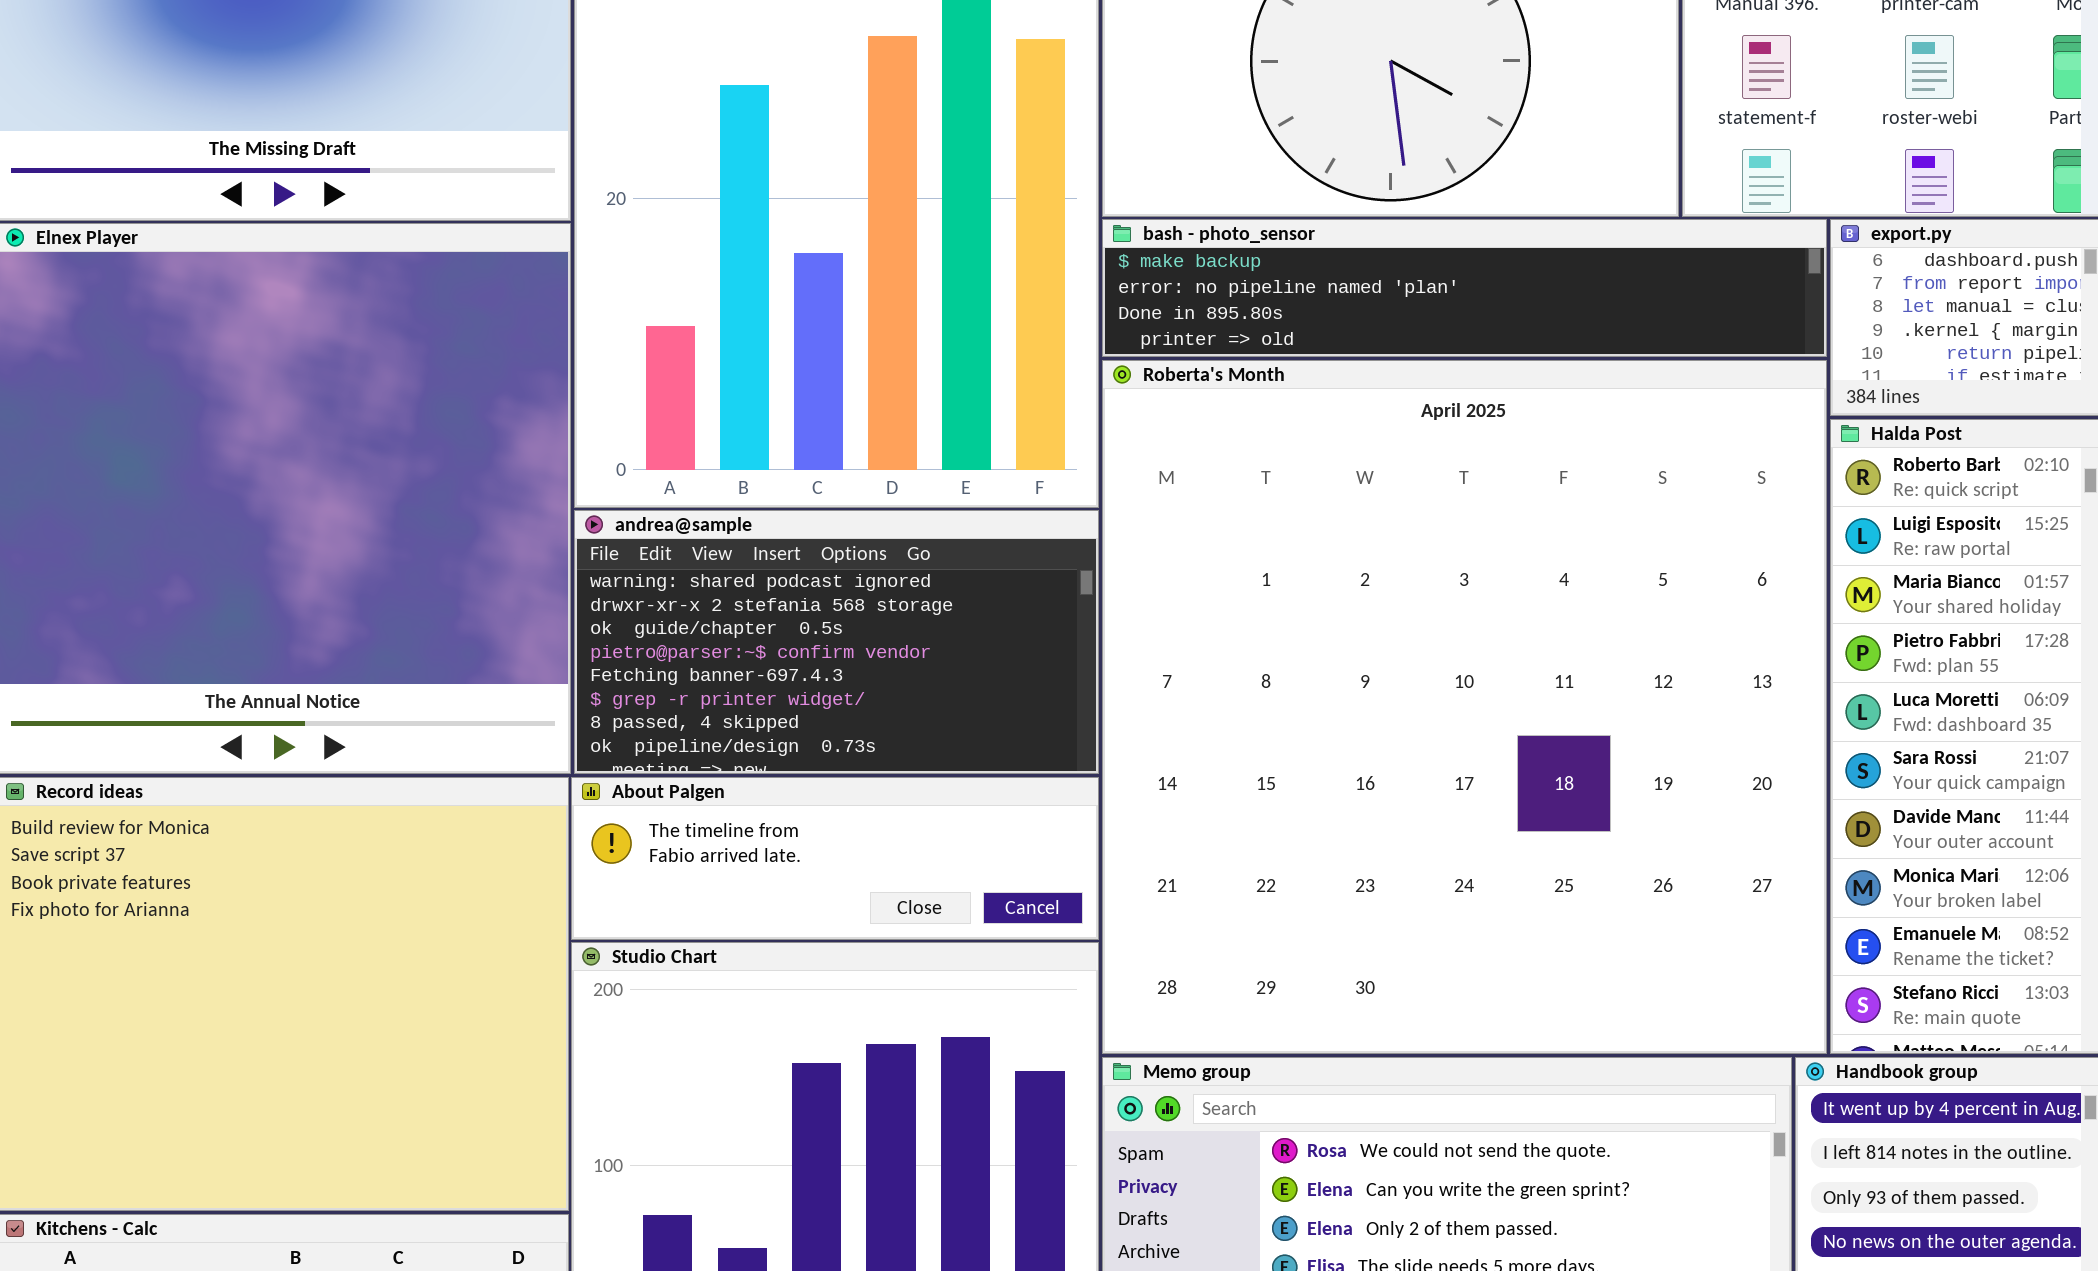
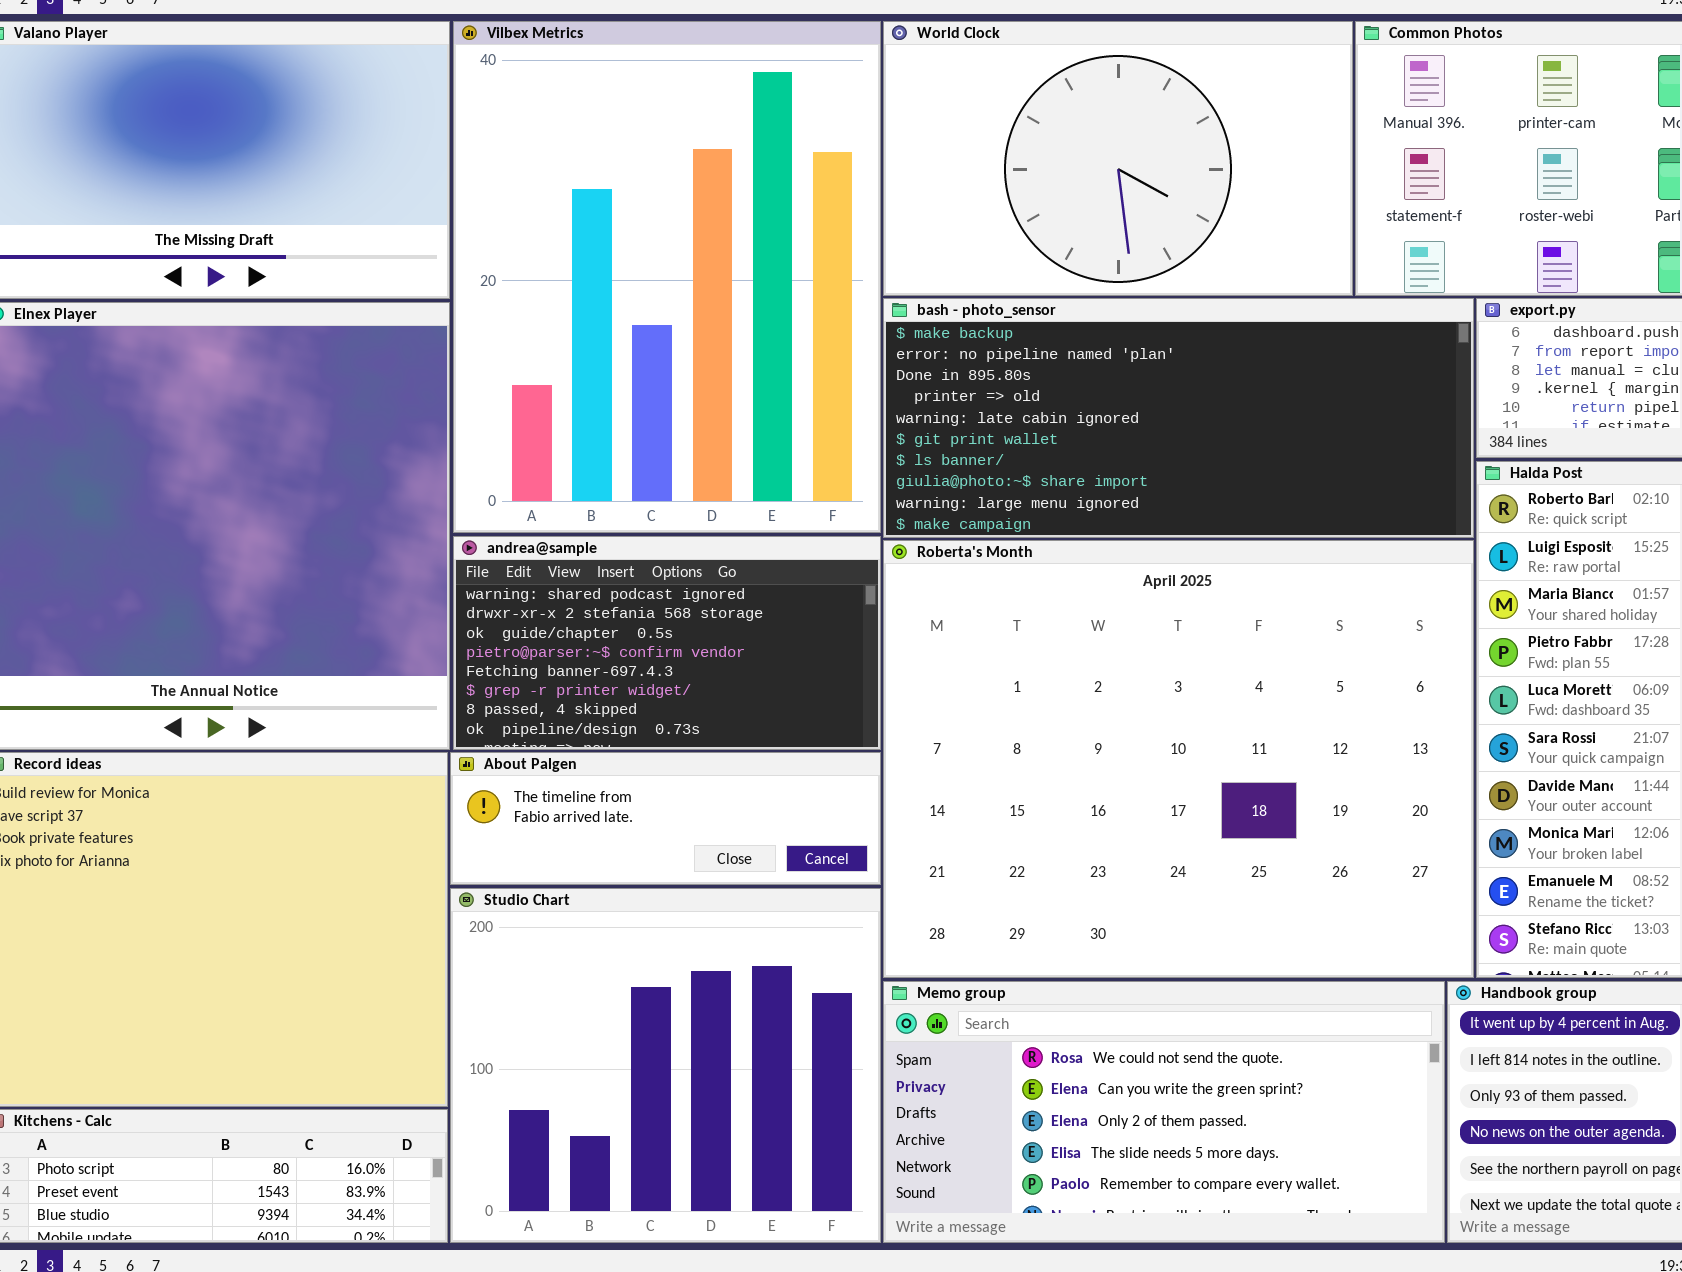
bash - photo_sensor: [1102,219,1827,357] -> [883,298,1474,538], resized
Roberta's Month: [1102,360,1827,1054] -> [883,540,1474,978], resized

